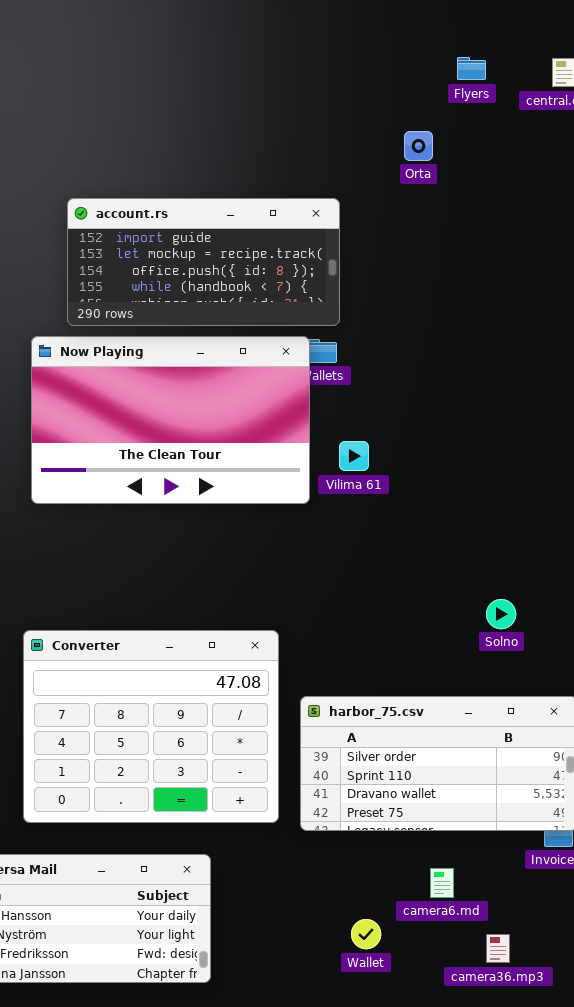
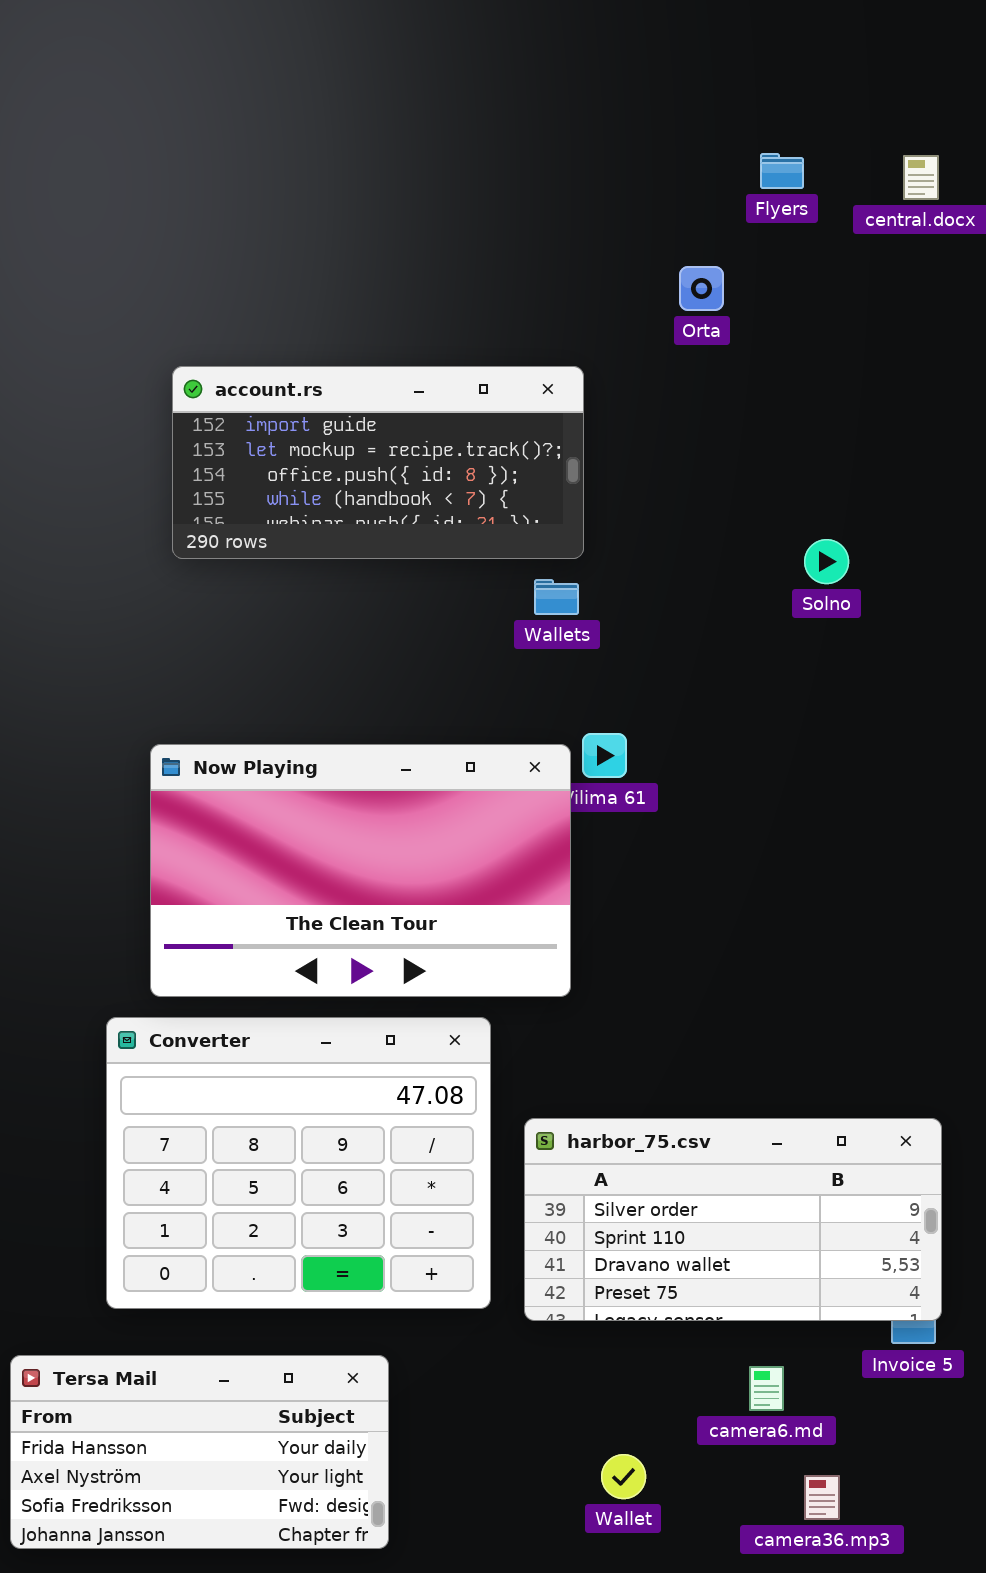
Now Playing: [31,336,310,504] -> [150,744,571,997], moved
Solno: [486,599,516,629] -> [804,539,849,584], moved
camera6.md: [430,868,454,898] -> [749,1366,784,1411], moved

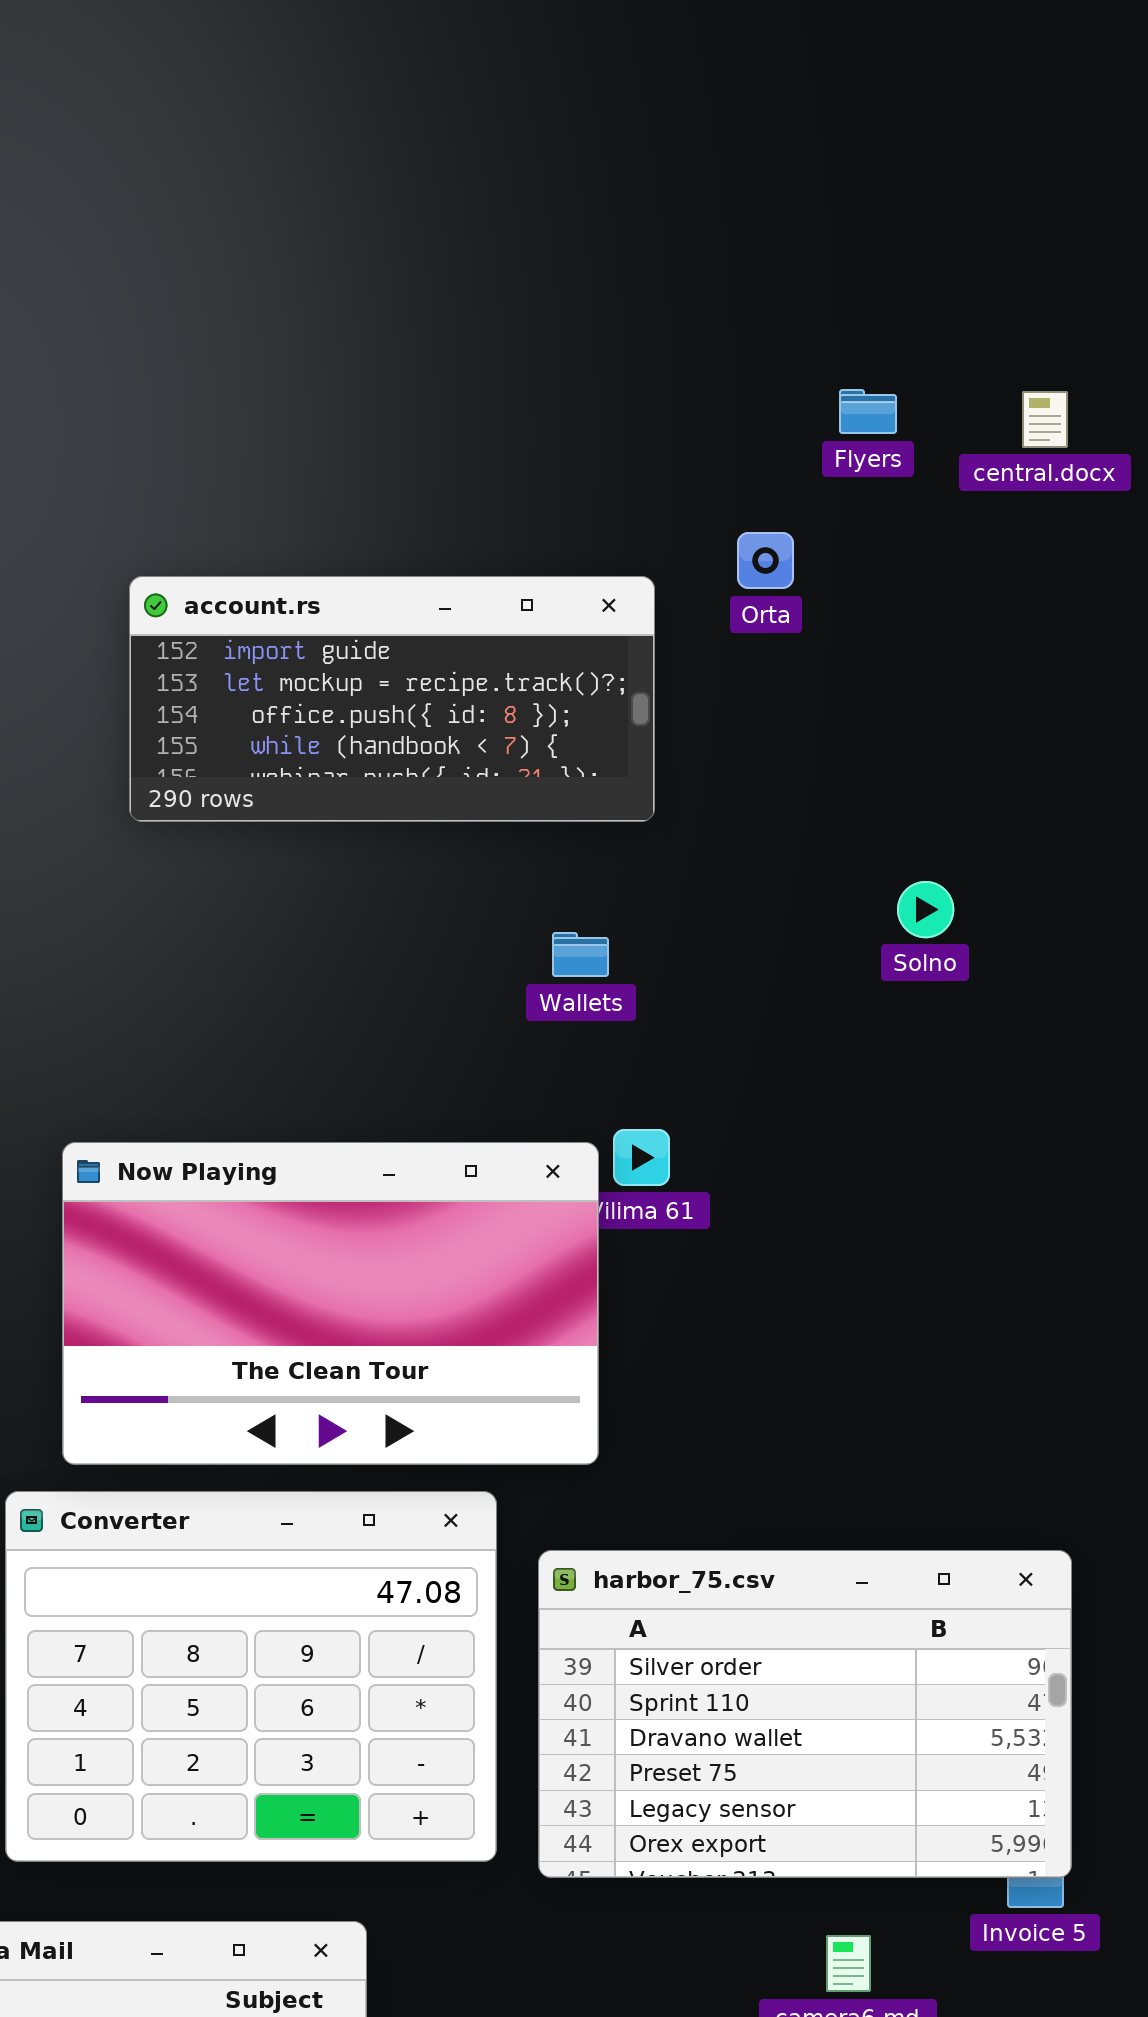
account.rs: [172,366,584,559] -> [129,576,655,822], moved
harbor_75.csv: [524,1118,942,1321] -> [538,1550,1072,1878], resized

